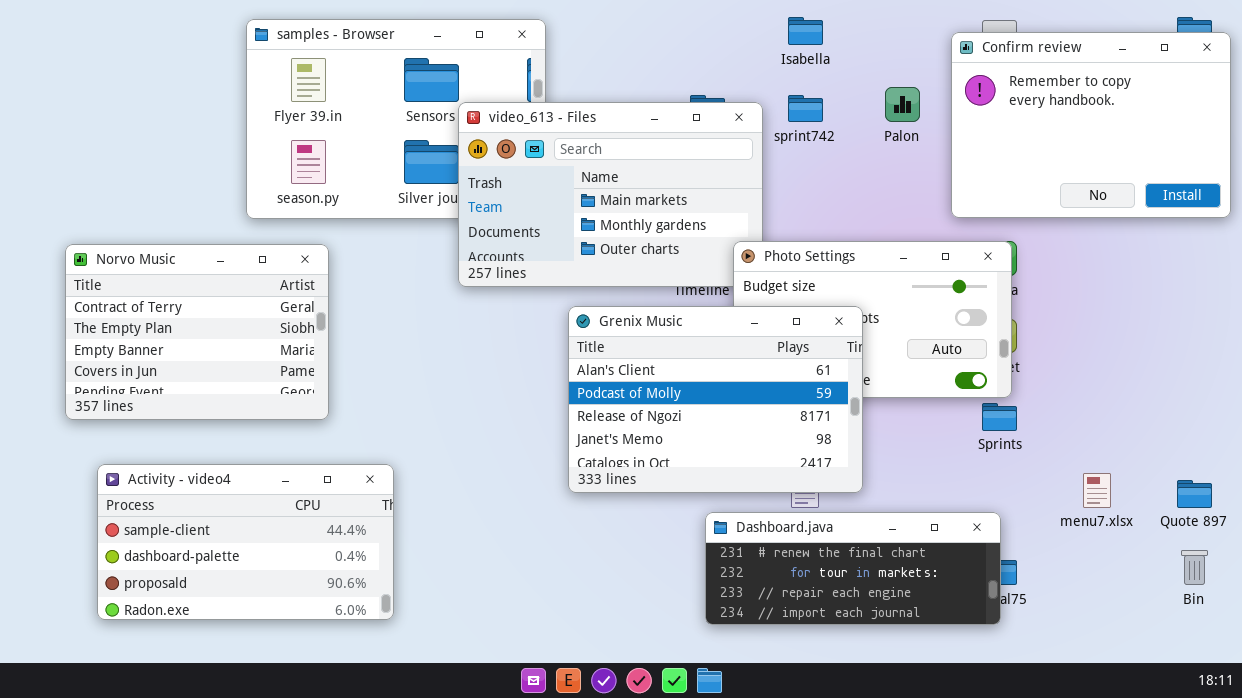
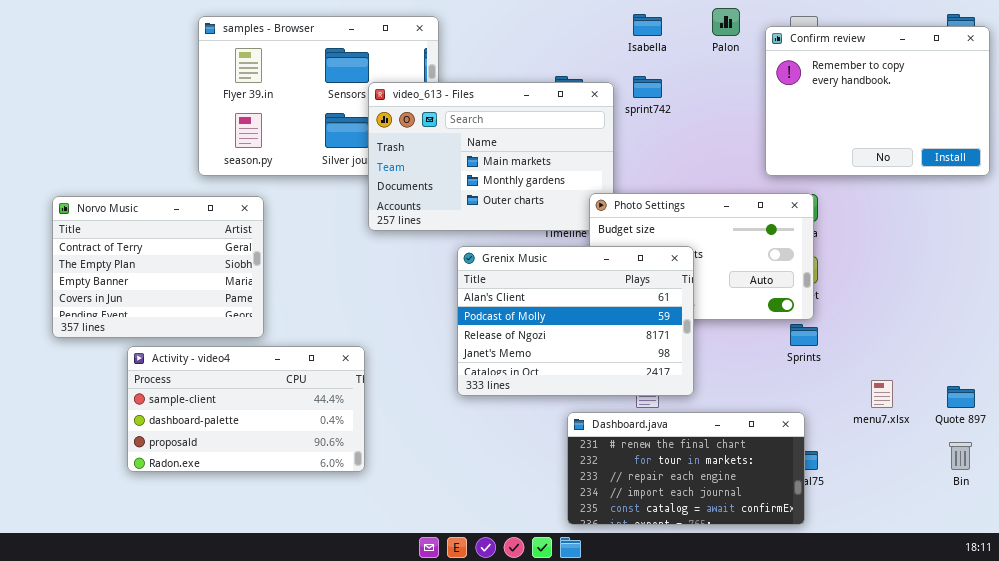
Palon: [885,87,920,122] -> [712,8,740,36], moved
Activity - video4: [97,464,394,620] -> [127,346,365,472], moved
Dashboard.java: [705,512,1001,625] -> [567,412,805,525], resized

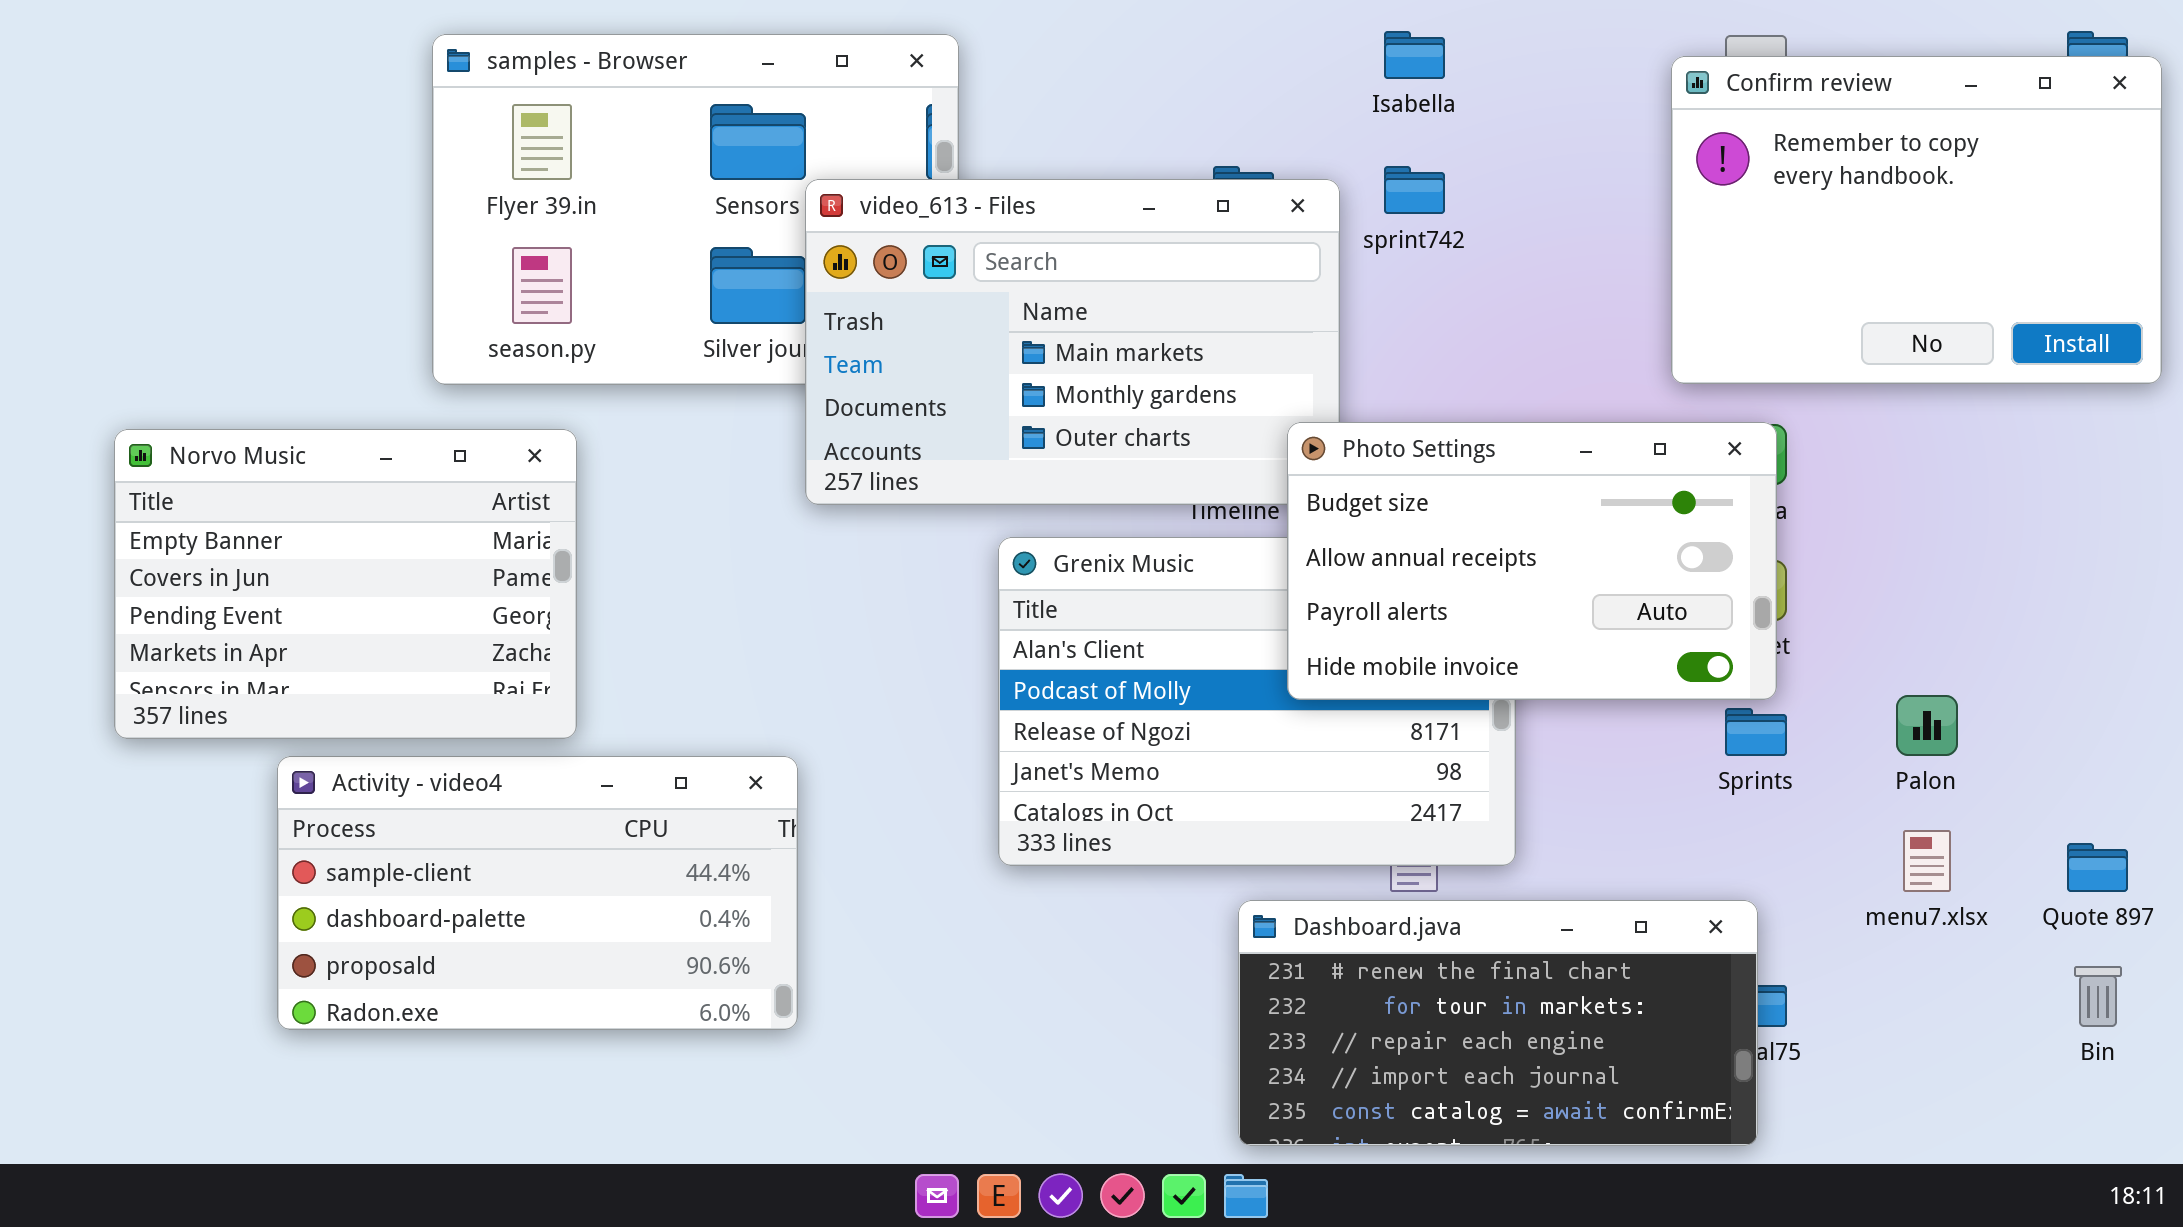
Palon: [712,8,740,36] -> [1896,695,1958,756], moved
Photo Settings: [589,193,814,320] -> [1287,422,1777,700], raised
Norvo Music: [52,196,264,338] -> [114,429,577,739], scrolled down 2 rows

